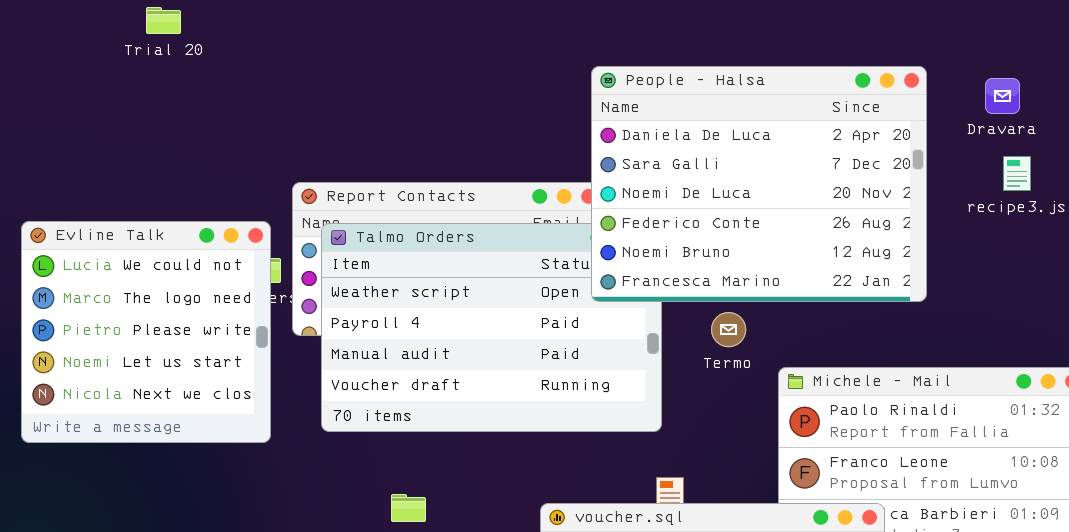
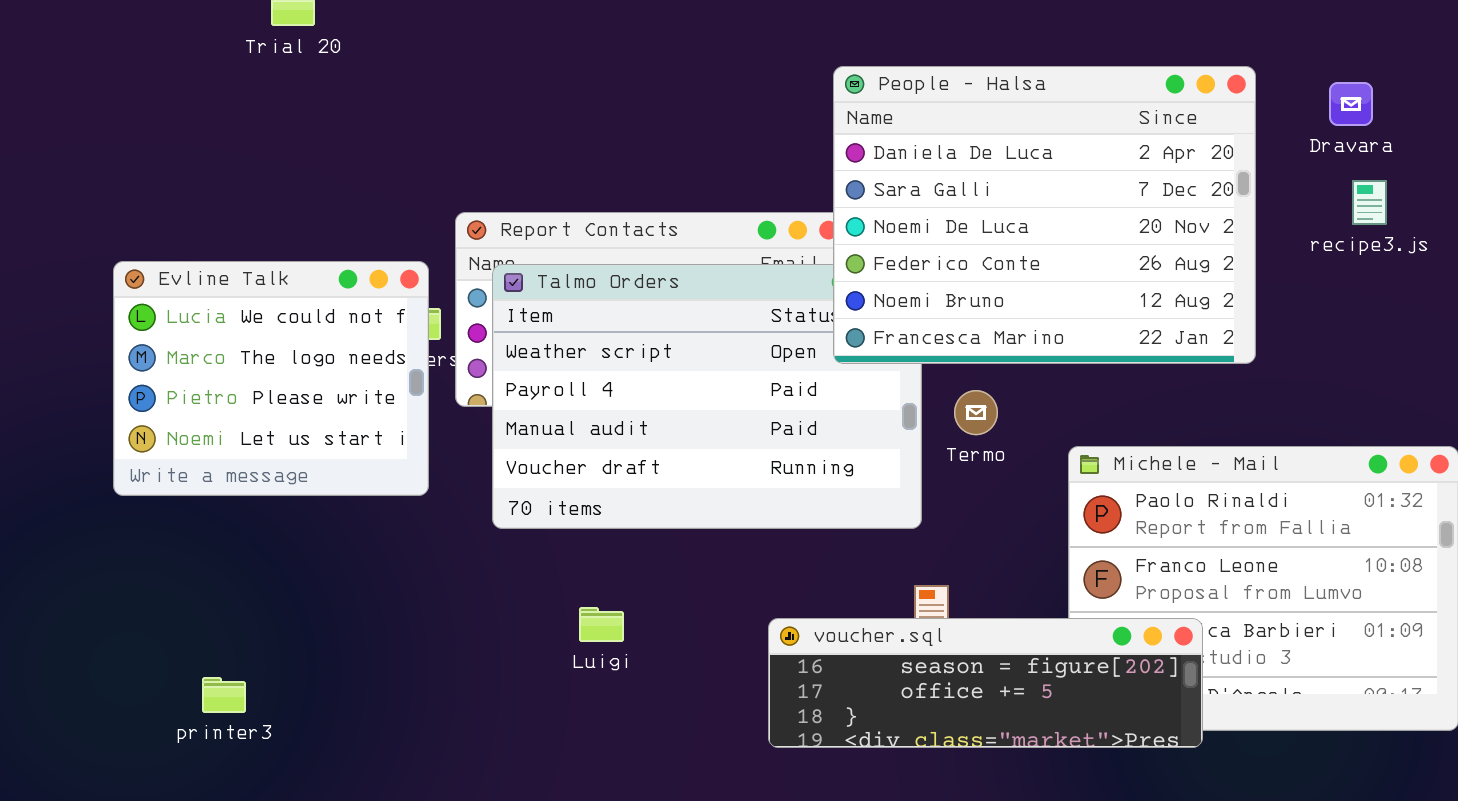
Evline Talk: [21,221,271,443] -> [113,261,429,496], resized
Termo: [711,312,746,347] -> [954,390,998,435], moved

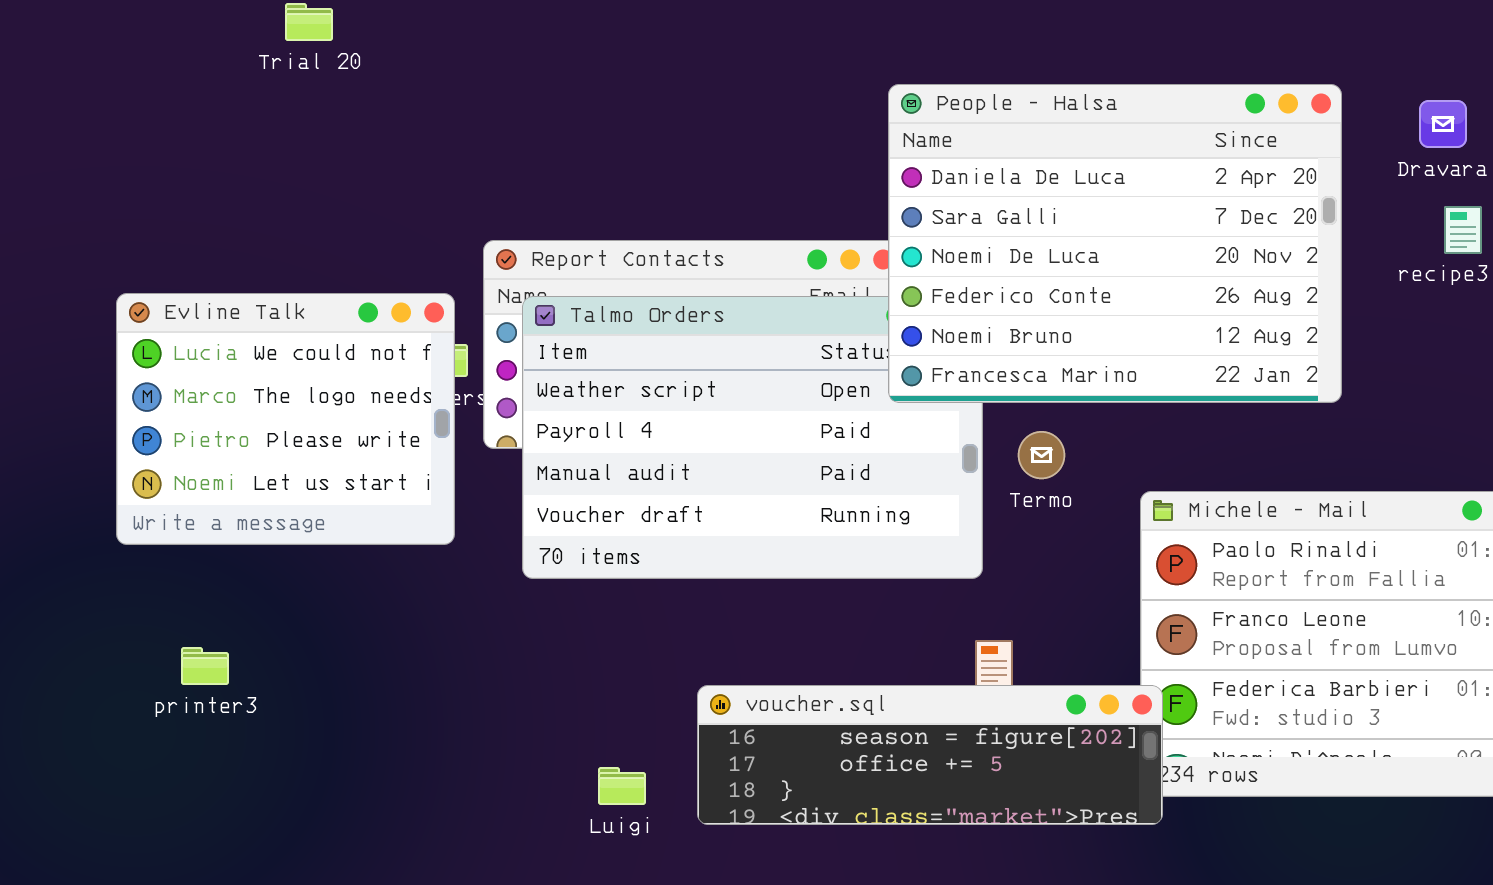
Luigi: [579,607,624,642] -> [598,767,646,805], moved
voucher.sql: [768,618,1203,748] -> [697,685,1163,825], moved
printer3: [202,677,246,713] -> [181,647,229,685], moved

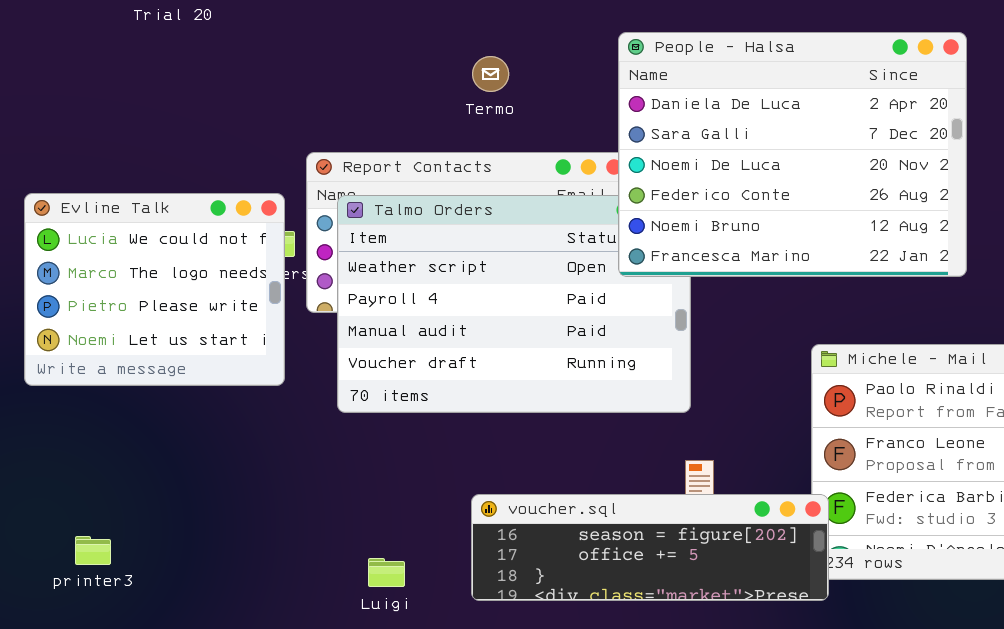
Termo: [1018,431,1065,479] -> [472,56,509,92], moved
printer3: [181,647,229,685] -> [75,536,111,565], moved
Luigi: [598,767,646,805] -> [368,558,405,587], moved

